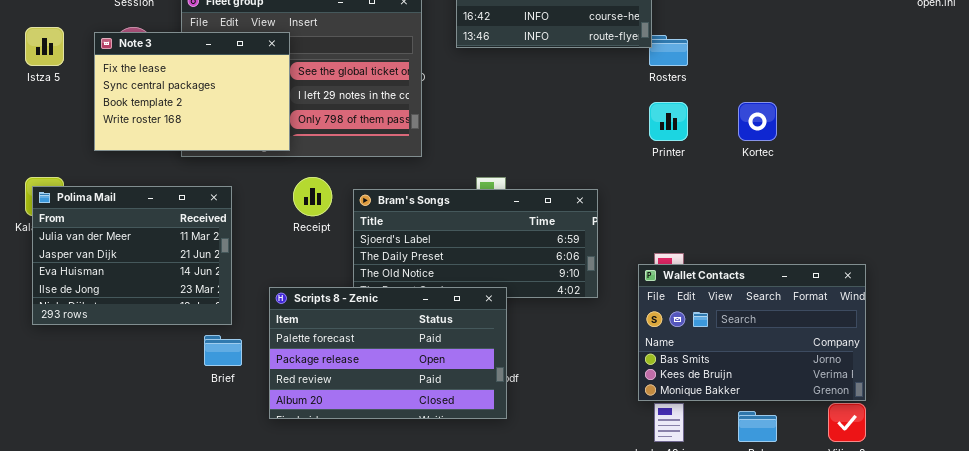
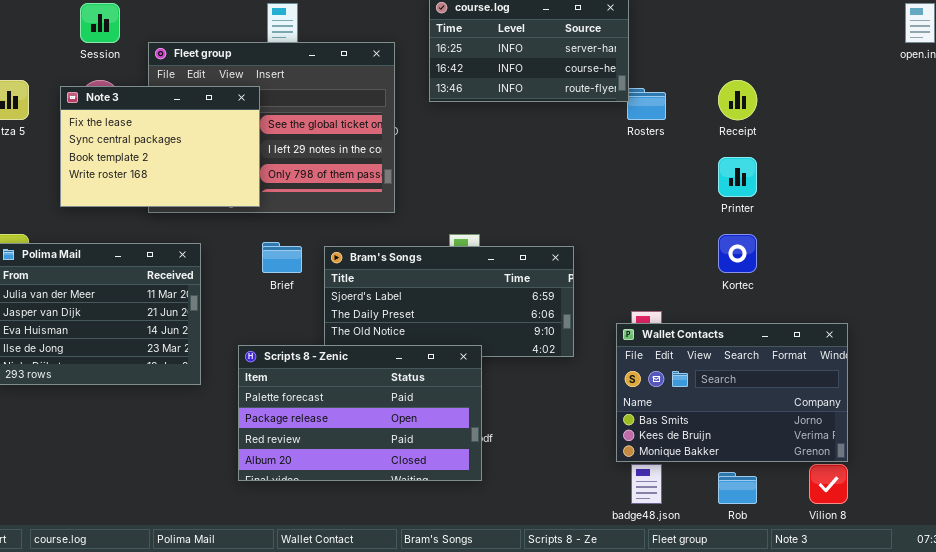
Printer: [649,102,688,141] -> [718,157,757,197], moved
Kortec: [738,102,777,141] -> [718,234,757,273], moved
Receipt: [293,177,332,216] -> [718,80,757,120], moved
Brief: [204,335,242,366] -> [262,242,302,273], moved

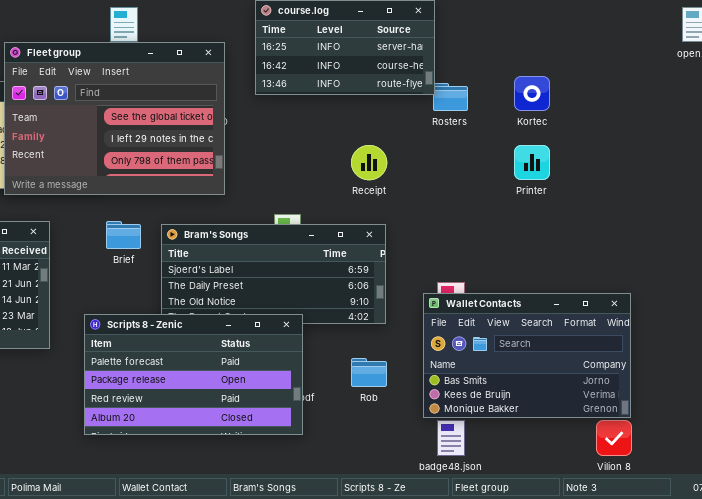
Fleet group: [148,42,395,213] -> [4,42,225,195], raised
Receipt: [718,80,757,120] -> [351,145,387,180], moved
Kortec: [718,234,757,273] -> [514,76,550,111], moved
Rob: [718,472,757,504] -> [351,358,387,387], moved

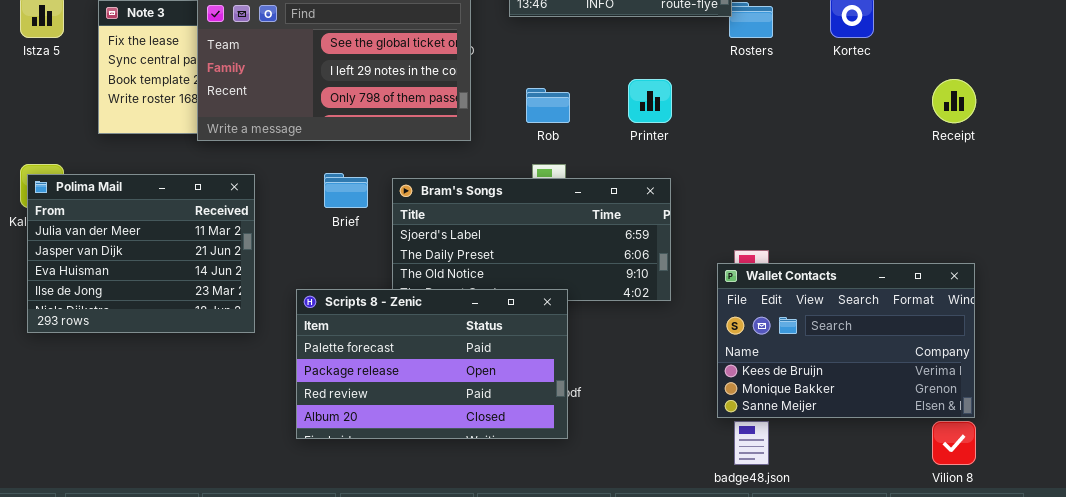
Receipt: [351,145,387,180] -> [932,79,976,123], moved
Printer: [514,145,550,180] -> [628,79,672,123], moved
Wallet Contacts: [423,293,631,418] -> [717,263,975,418], scrolled down 1 row
Rob: [351,358,387,387] -> [526,88,570,123], moved

